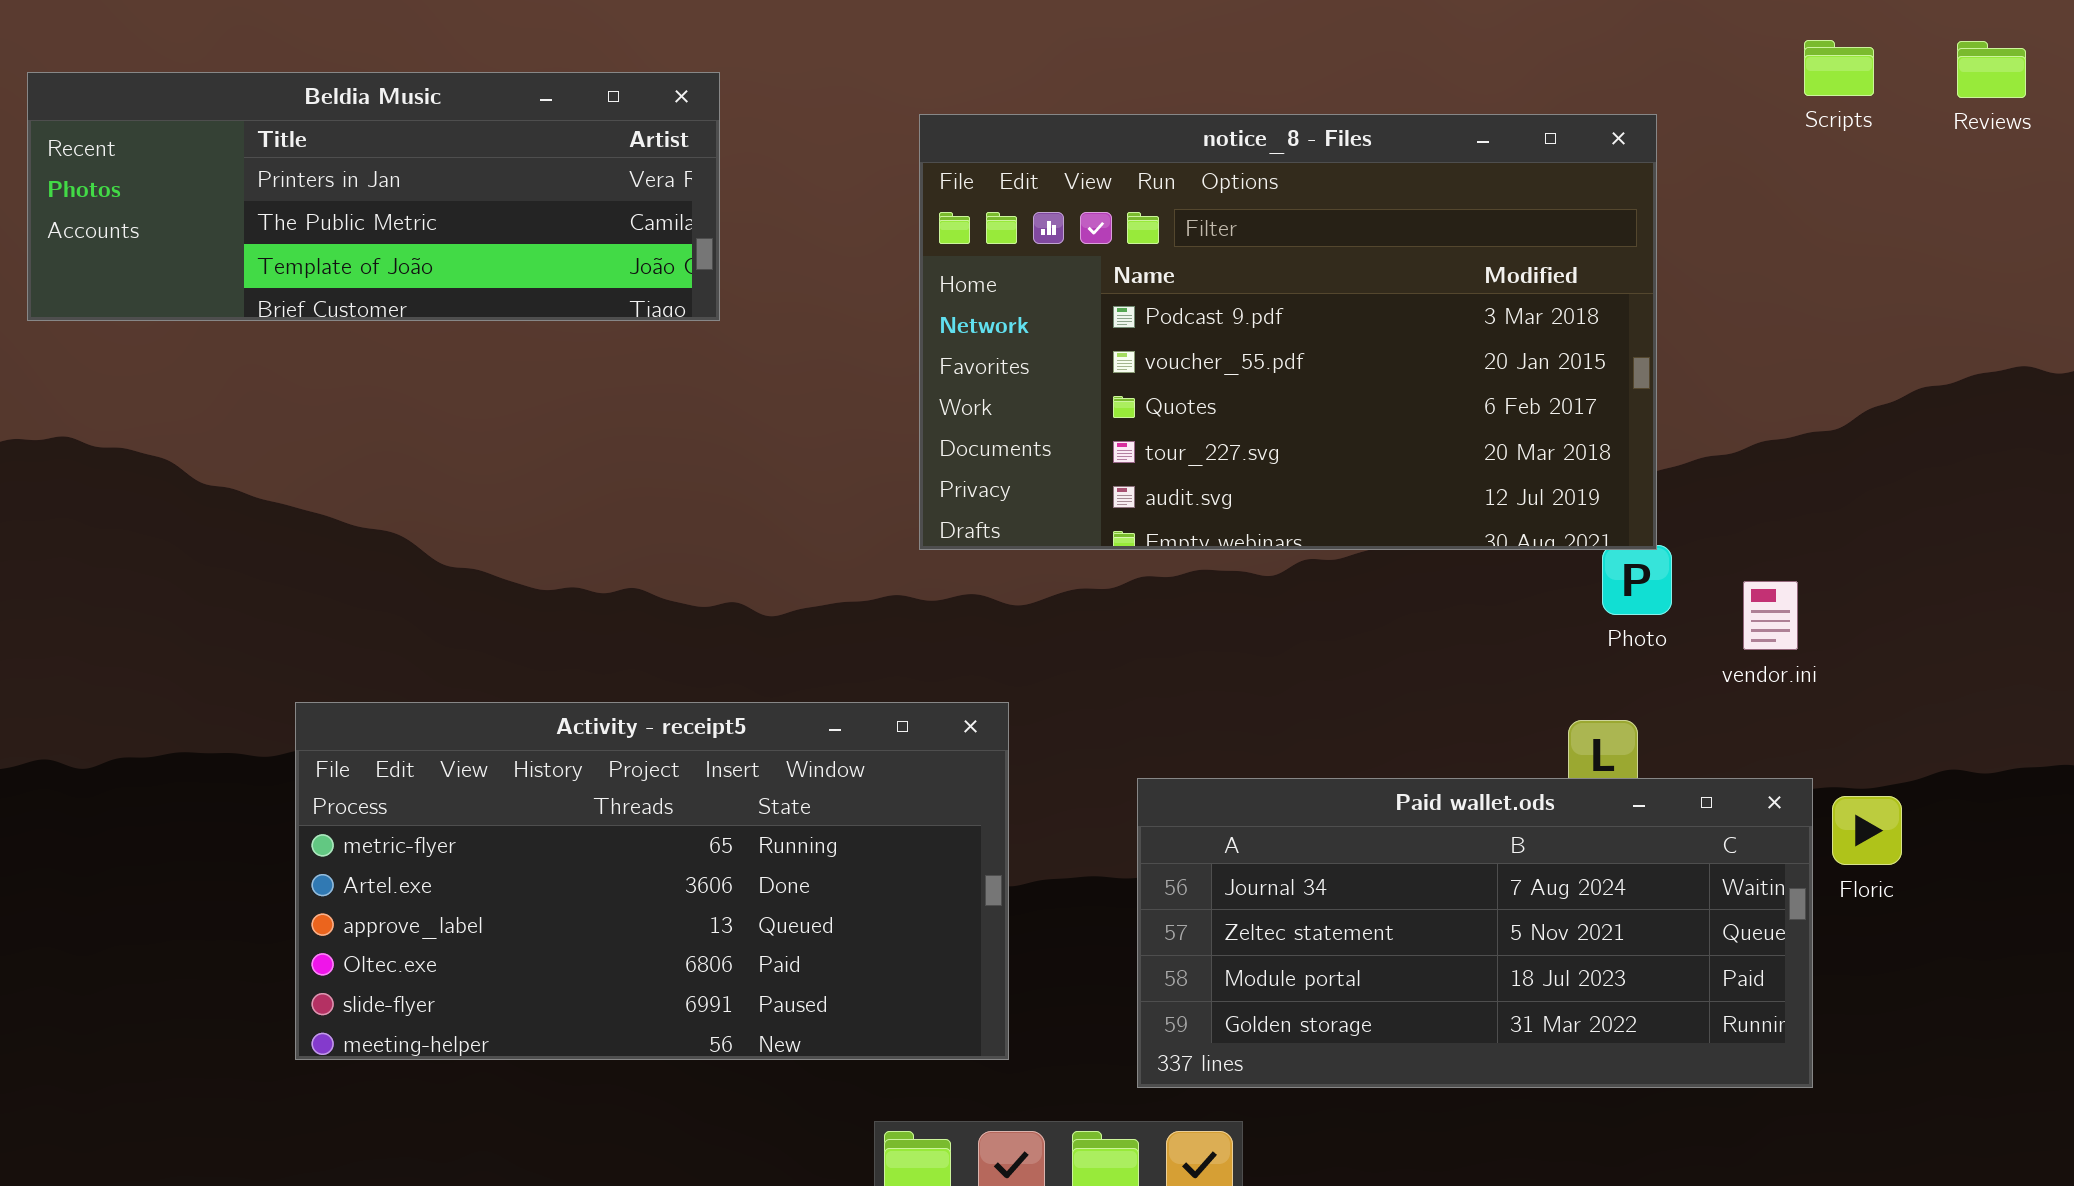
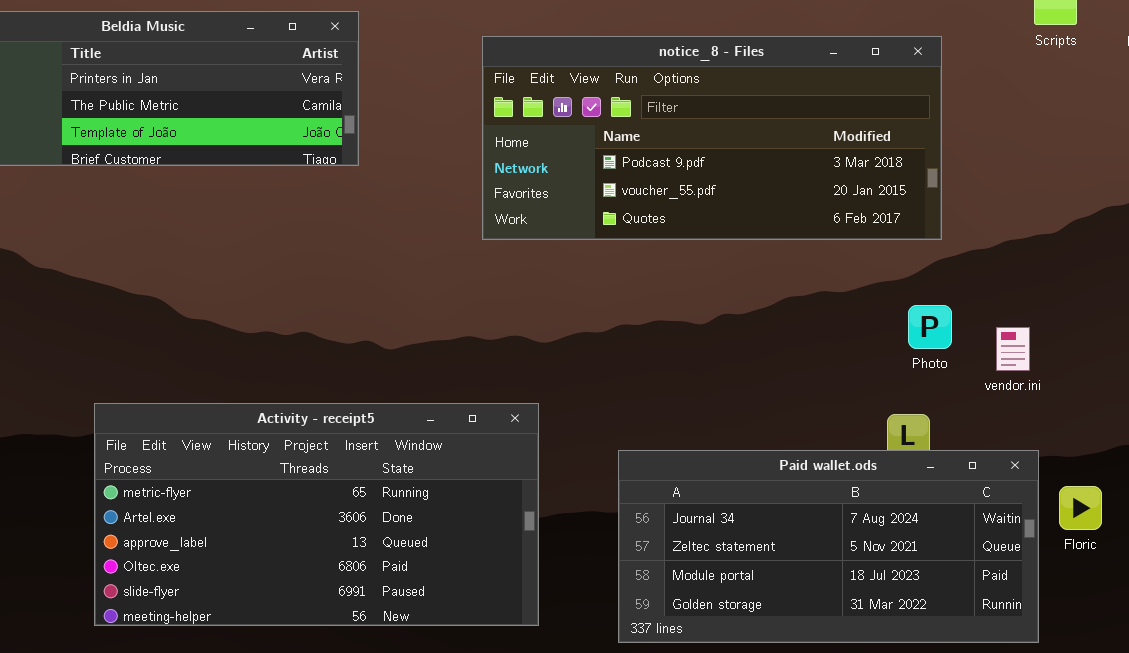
notice_8 - Files: [919,114,1657,550] -> [482,36,942,240], resized
Floric: [1832,796,1902,865] -> [1059,486,1102,530], moved

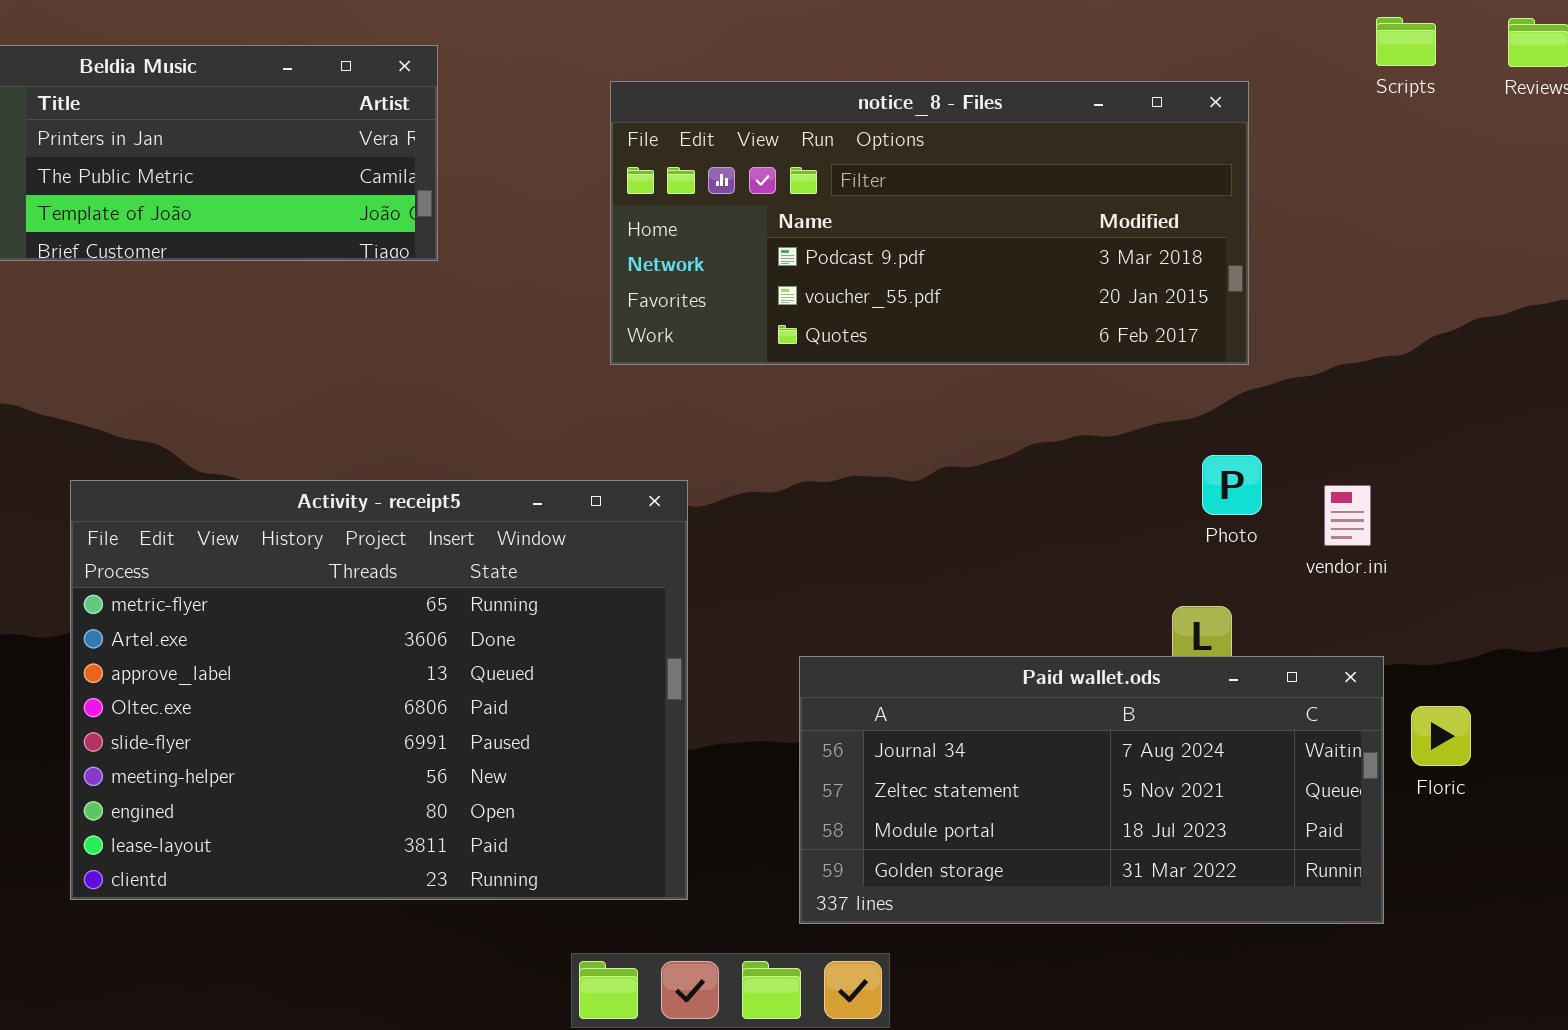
Activity - receipt5: [94,403,539,626] -> [70,480,688,900], resized

